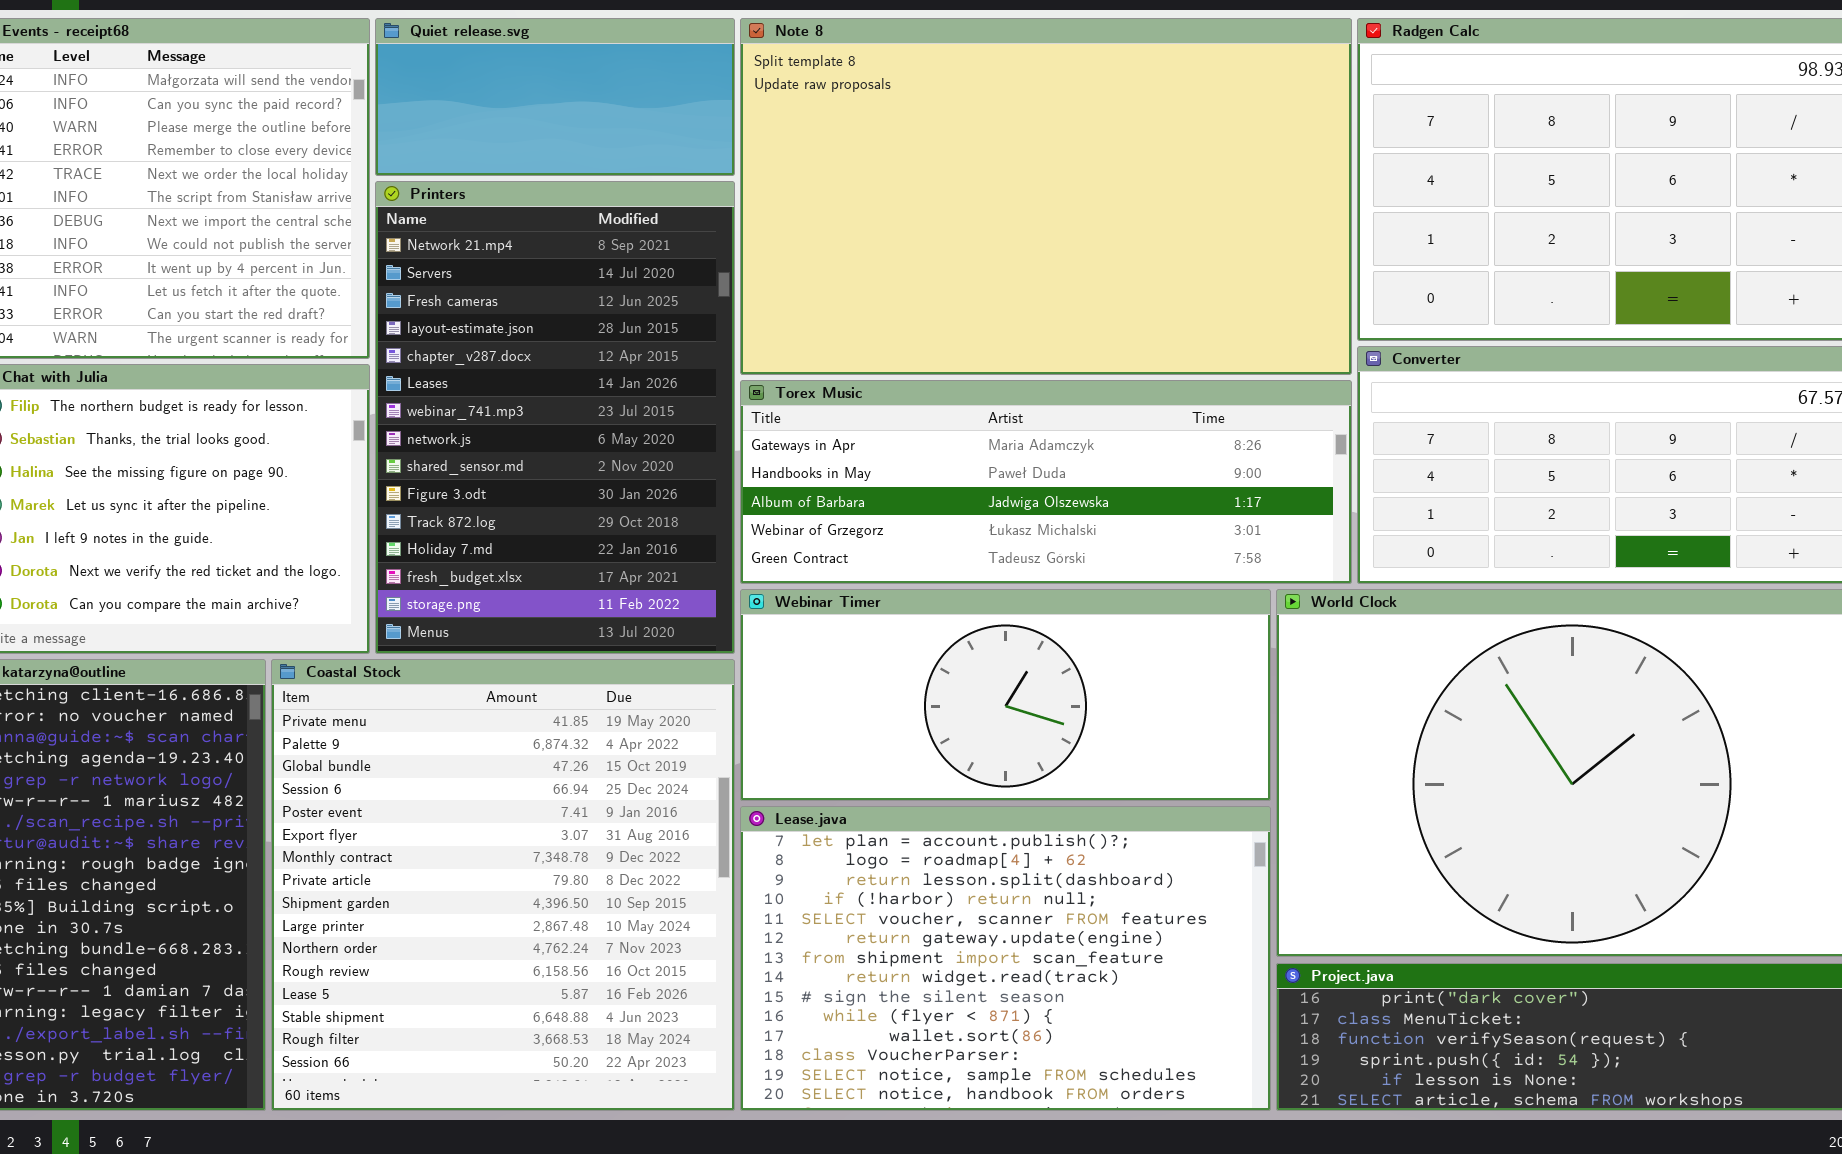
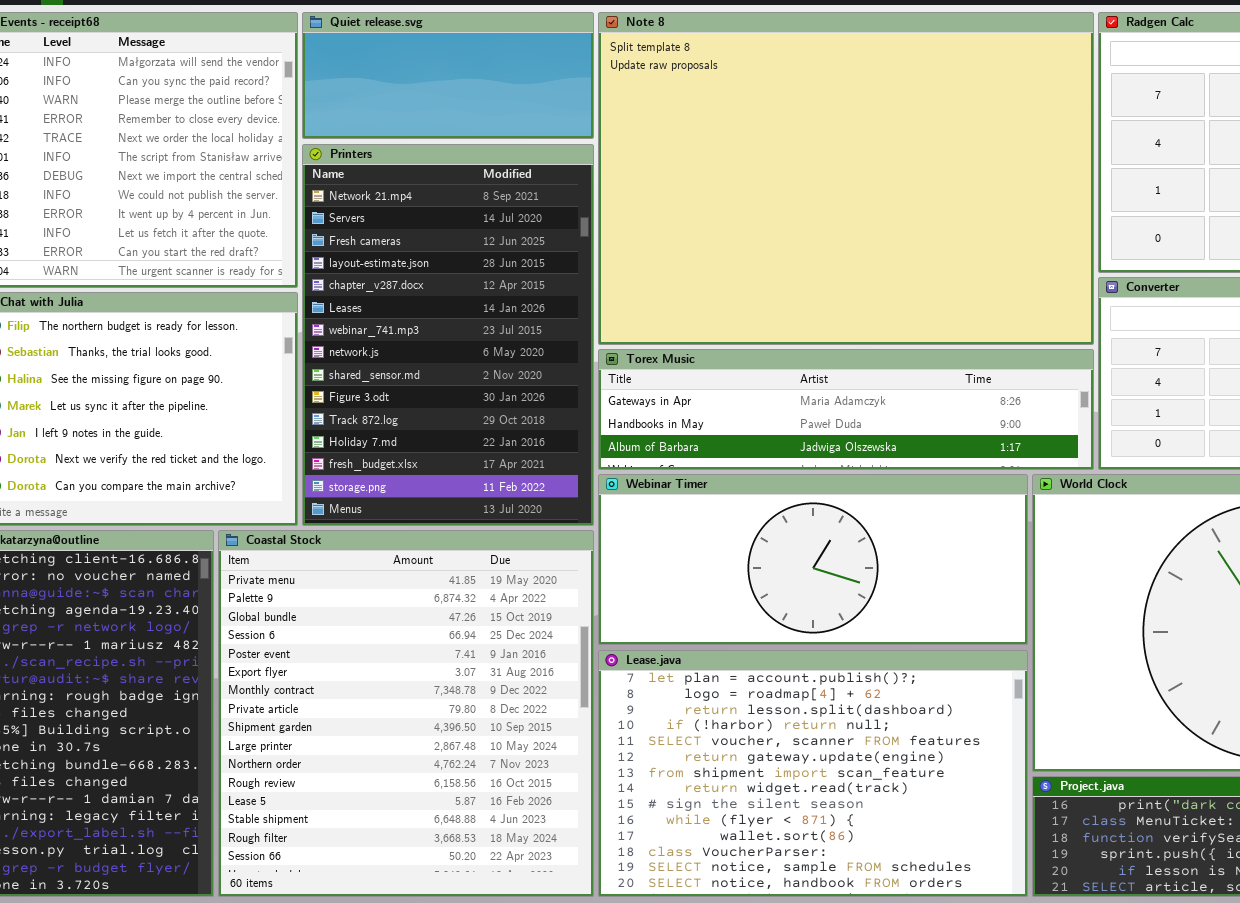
Note 8: [740,18,1352,375] -> [598,12,1094,345], resized
Torex Music: [740,380,1352,584] -> [598,349,1094,470], resized

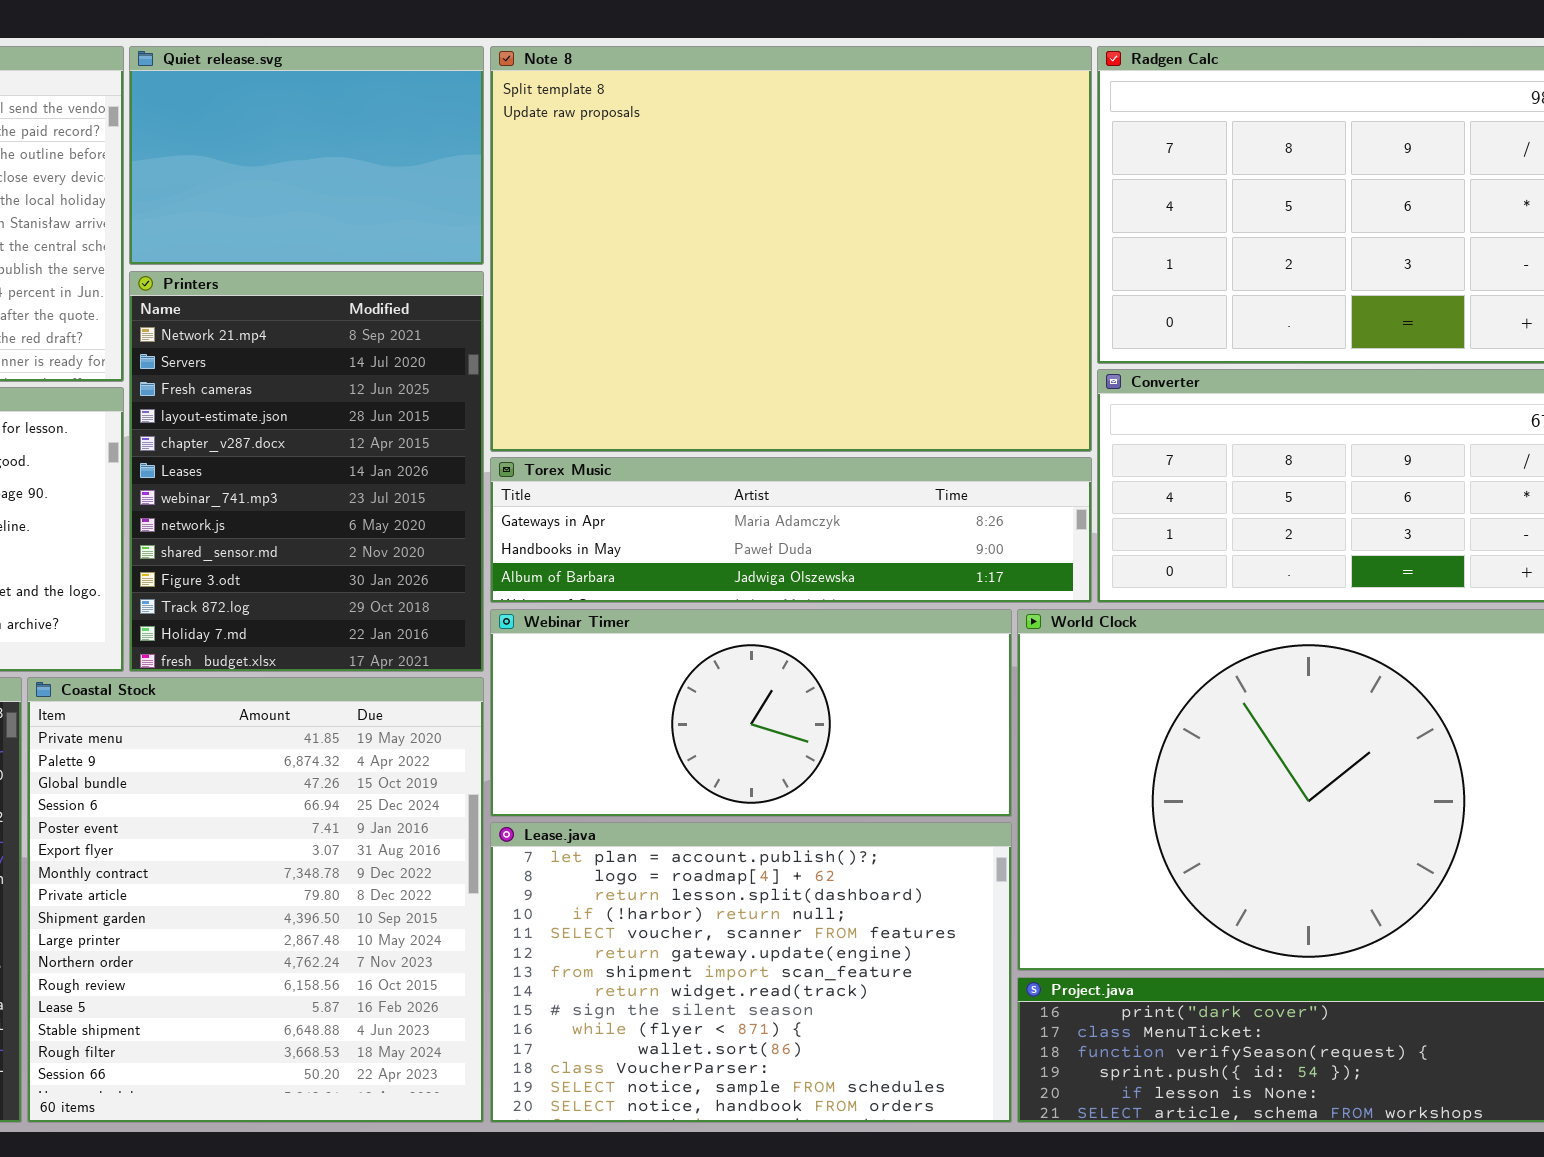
Quiet release.svg: [302,12,594,139] -> [129,46,484,265], resized
Printers: [302,144,594,526] -> [129,271,484,672], resized

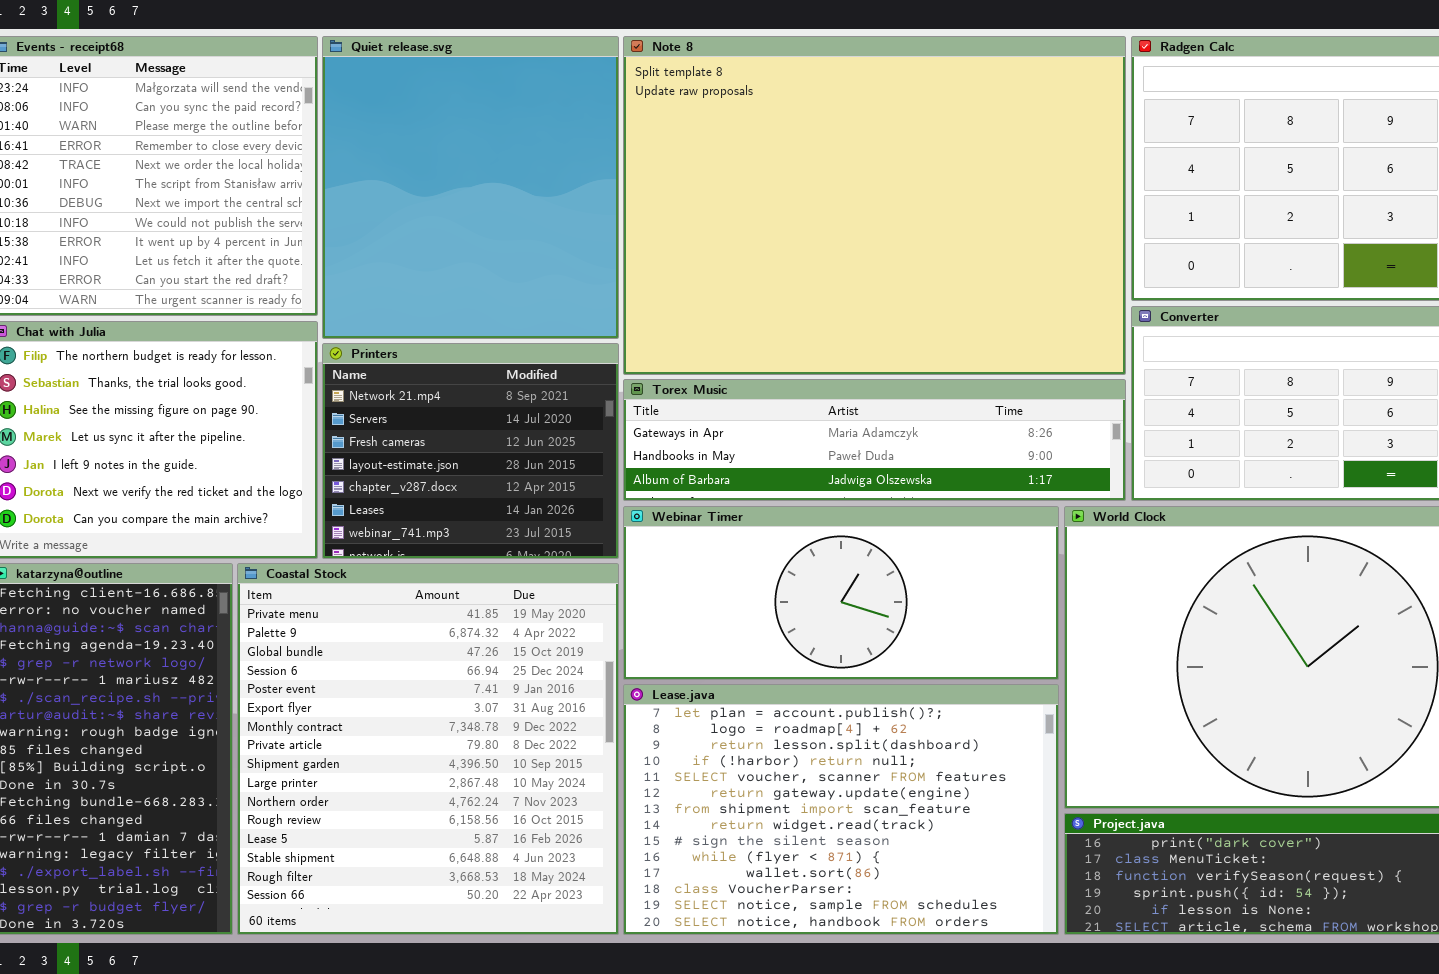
Quiet release.svg: [129,46,484,265] -> [322,36,619,339], resized
Printers: [129,271,484,672] -> [322,343,619,559], resized

